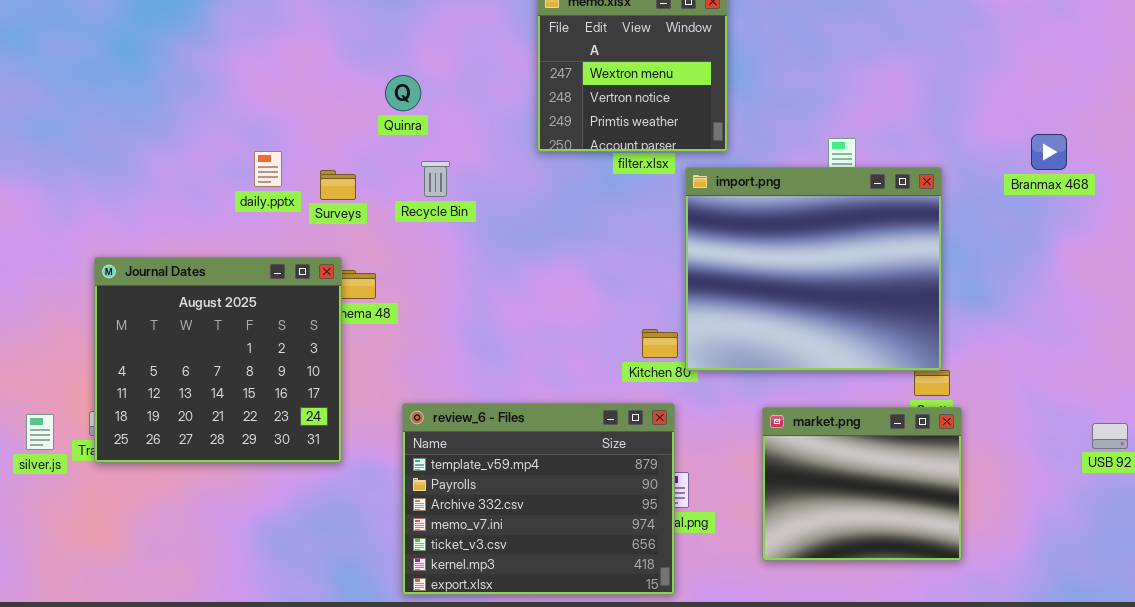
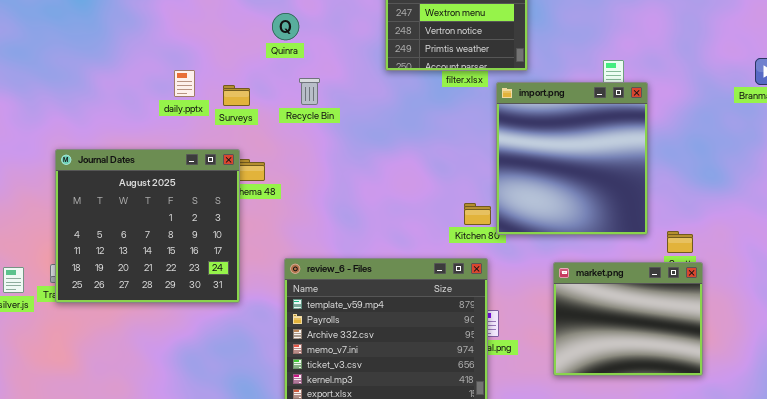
import.png: [685,167,942,371] -> [496,82,648,235], resized

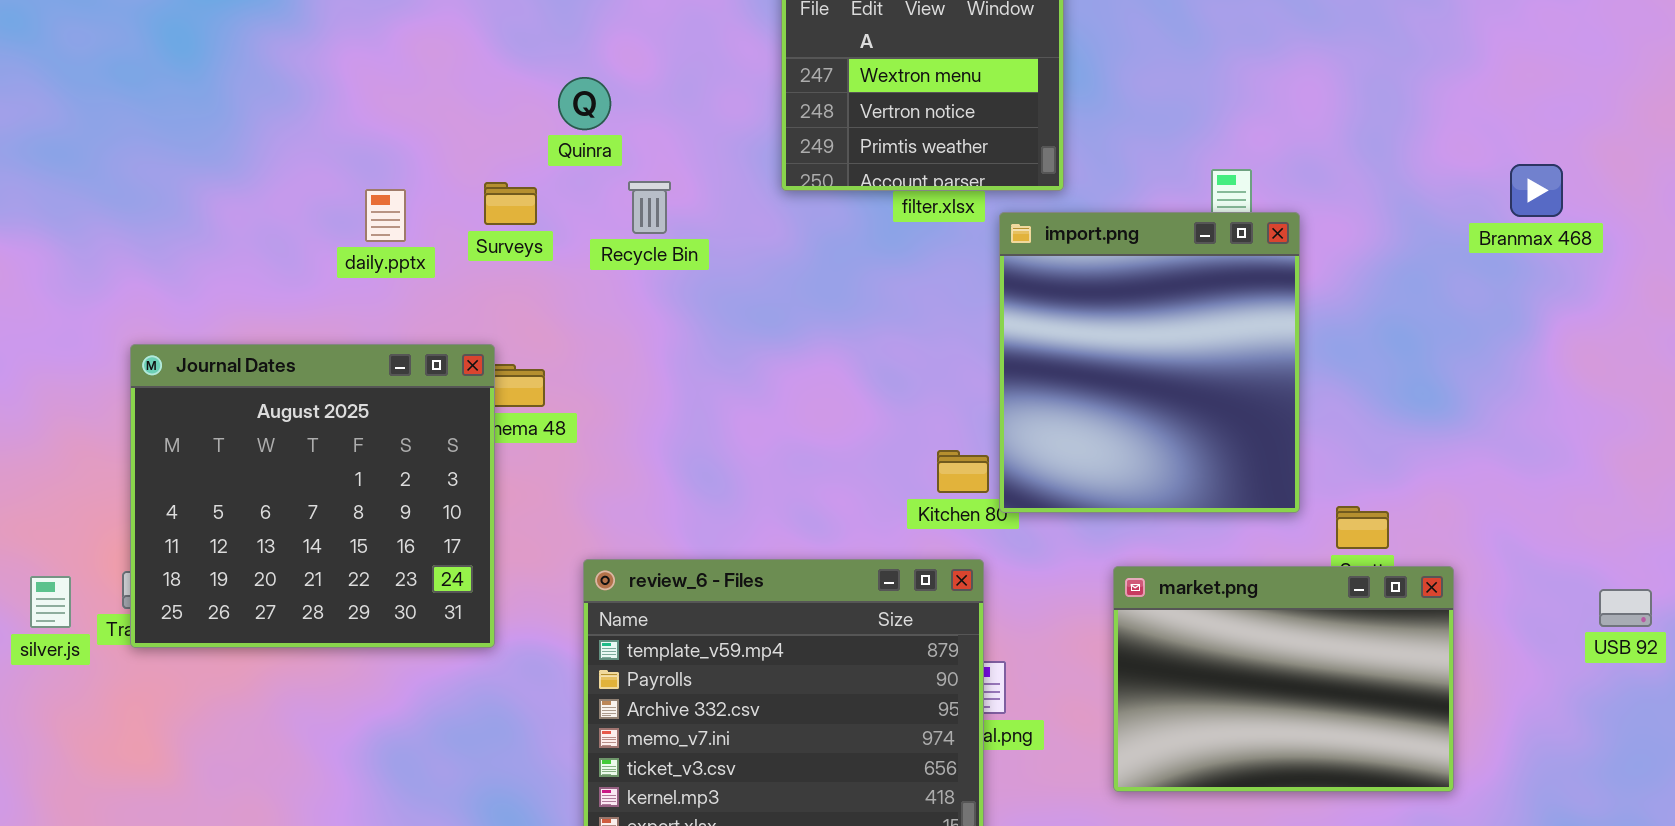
Recycle Bin: [299,78,320,105] -> [628,181,671,234], moved
Surveys: [223,85,250,106] -> [484,182,537,225], moved
market.png: [553,262,703,376] -> [1113,566,1454,792], resized

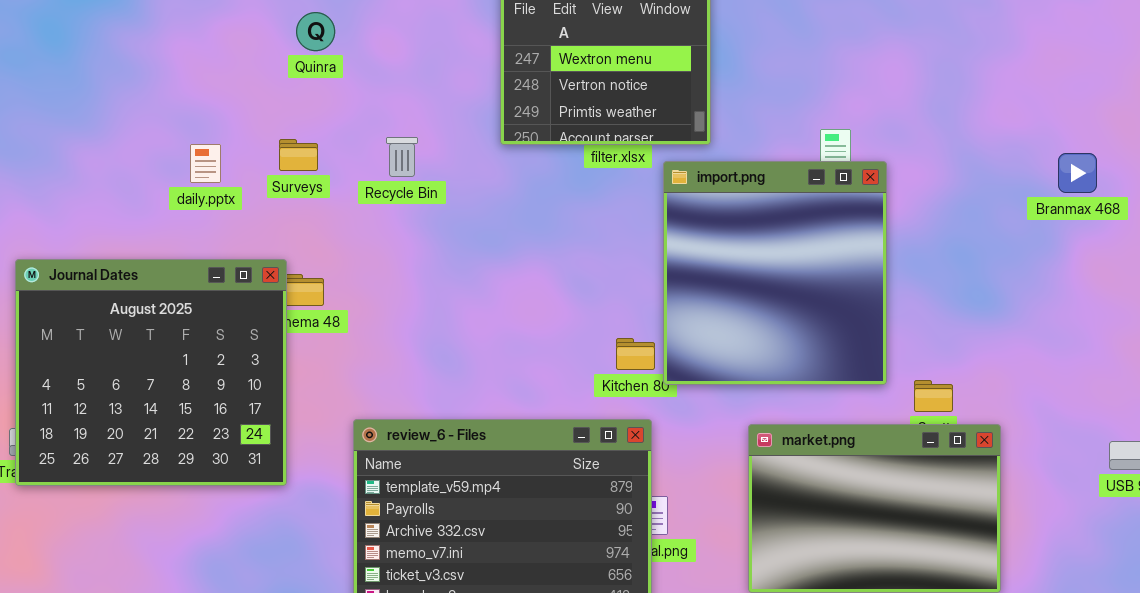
Quinra: [558,77,611,130] -> [296,12,335,51], moved
Branmax 468: [1510,164,1563,217] -> [1058,153,1097,193], moved

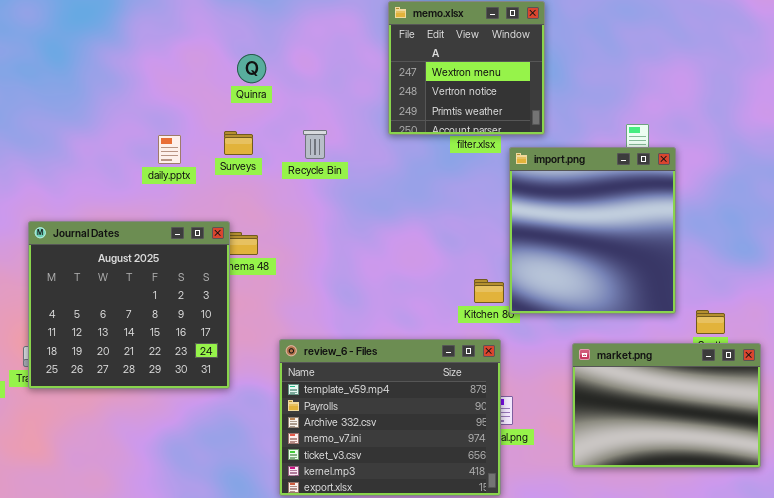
Quinra: [296,12,335,51] -> [237,54,266,83], moved

